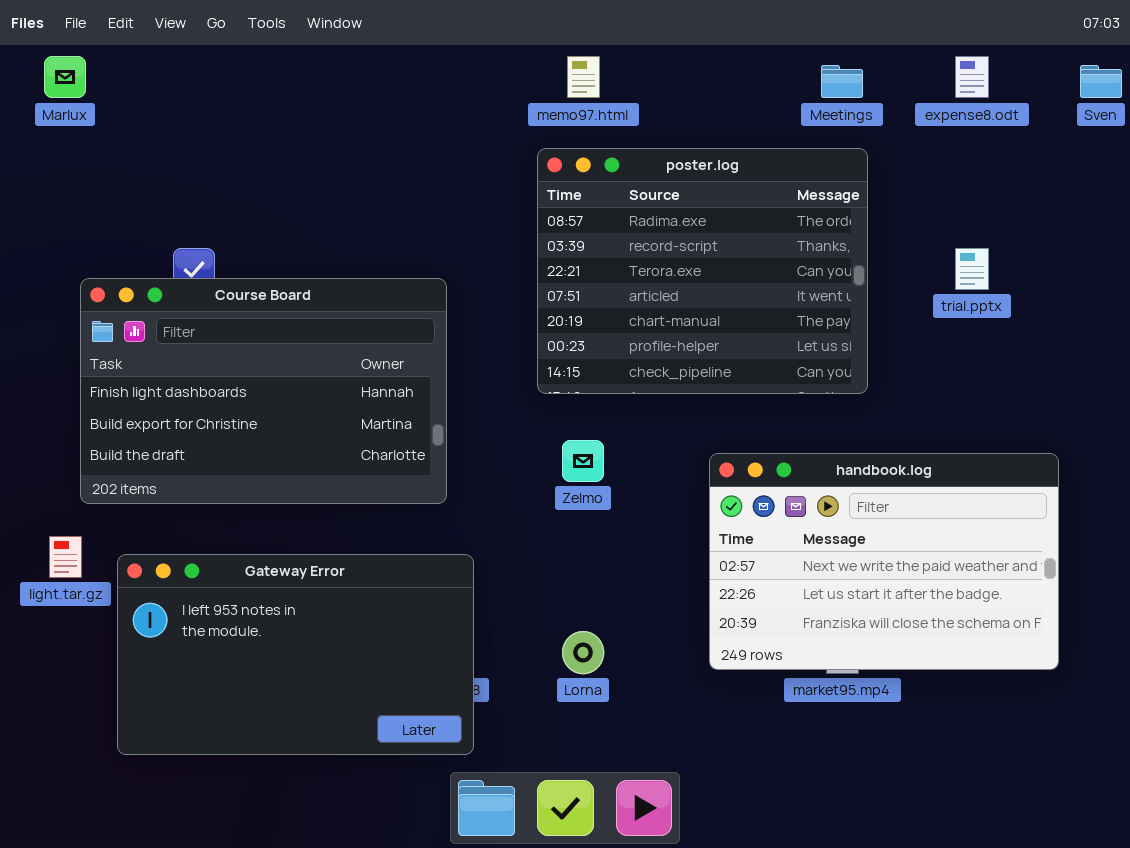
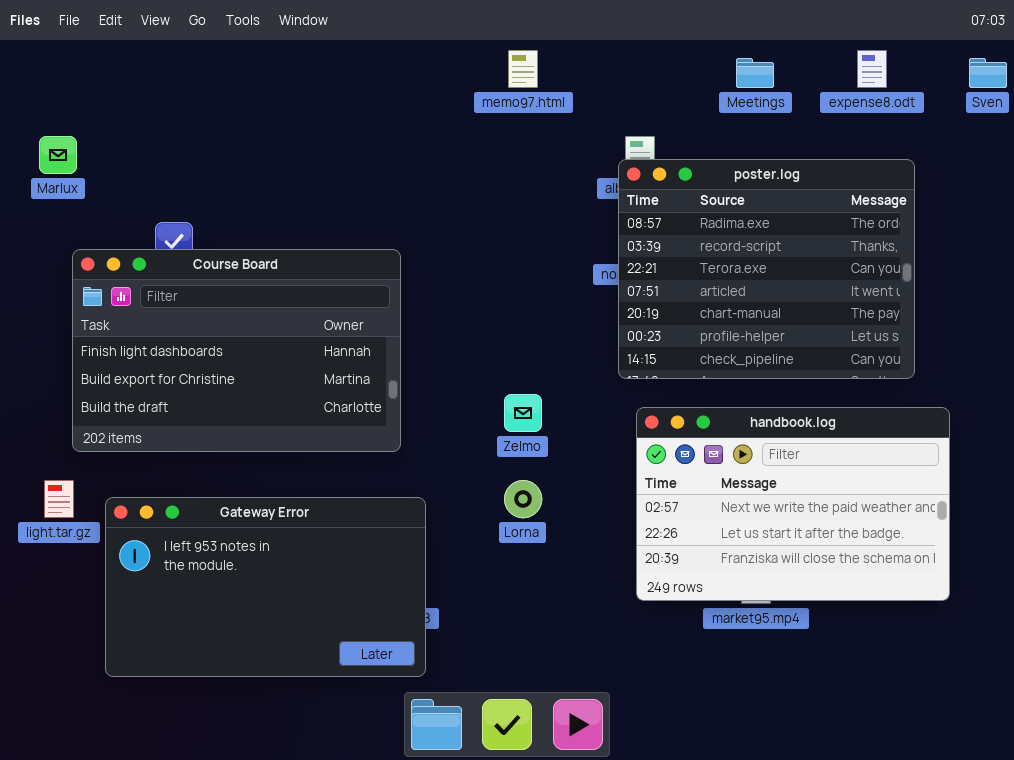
Marlux: [44,56,86,98] -> [39,136,77,174], moved
poster.log: [537,148,868,394] -> [618,159,915,379], moved
Lorna: [562,631,604,674] -> [504,480,542,518], moved

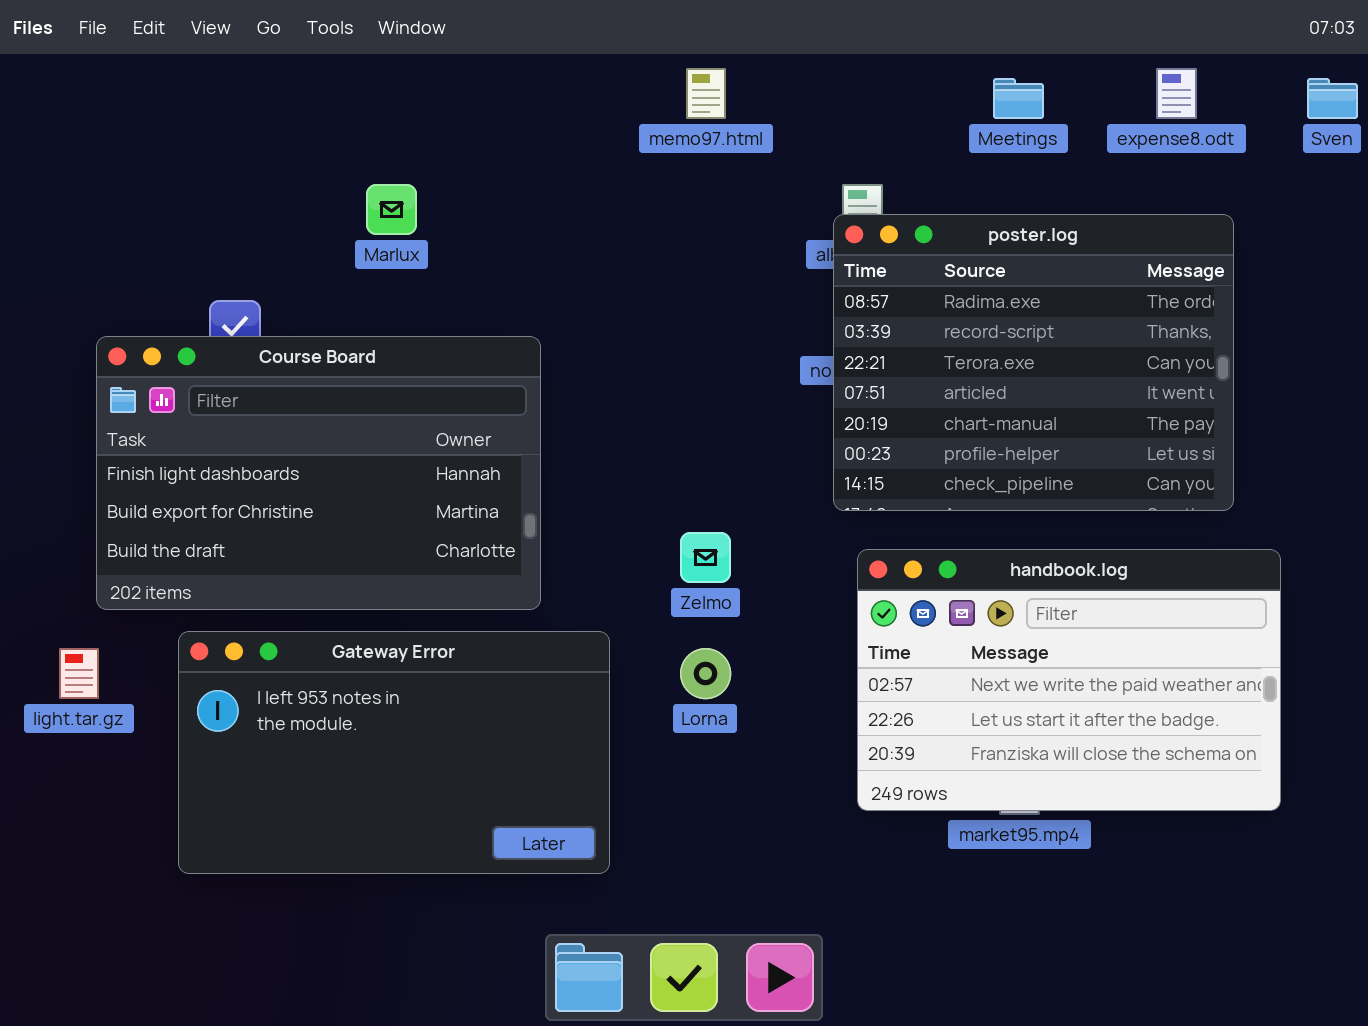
Marlux: [39,136,77,174] -> [366,184,417,235], moved
Gateway Error: [105,497,426,677] -> [178,631,610,874], moved

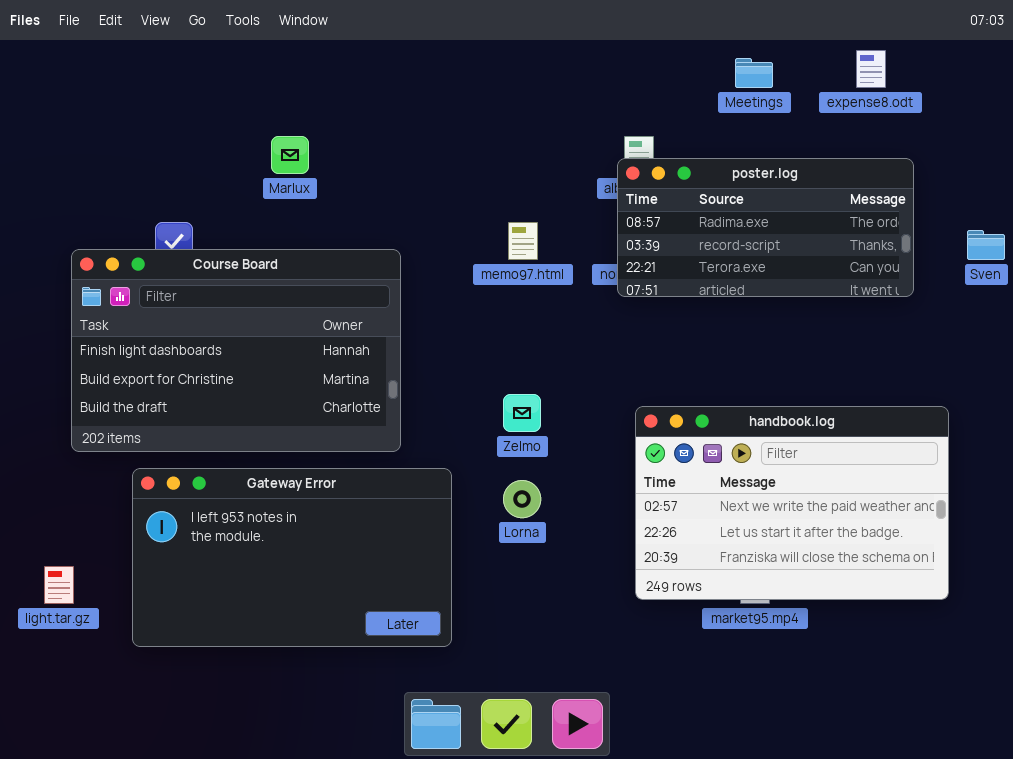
memo97.html: [686,68,726,119] -> [508,222,538,260], moved
Sven: [1307,78,1358,119] -> [967,230,1005,260], moved
poster.log: [833,214,1234,511] -> [617,158,914,297], resized
light.tar.gz: [59,648,99,699] -> [44,566,74,604], moved

